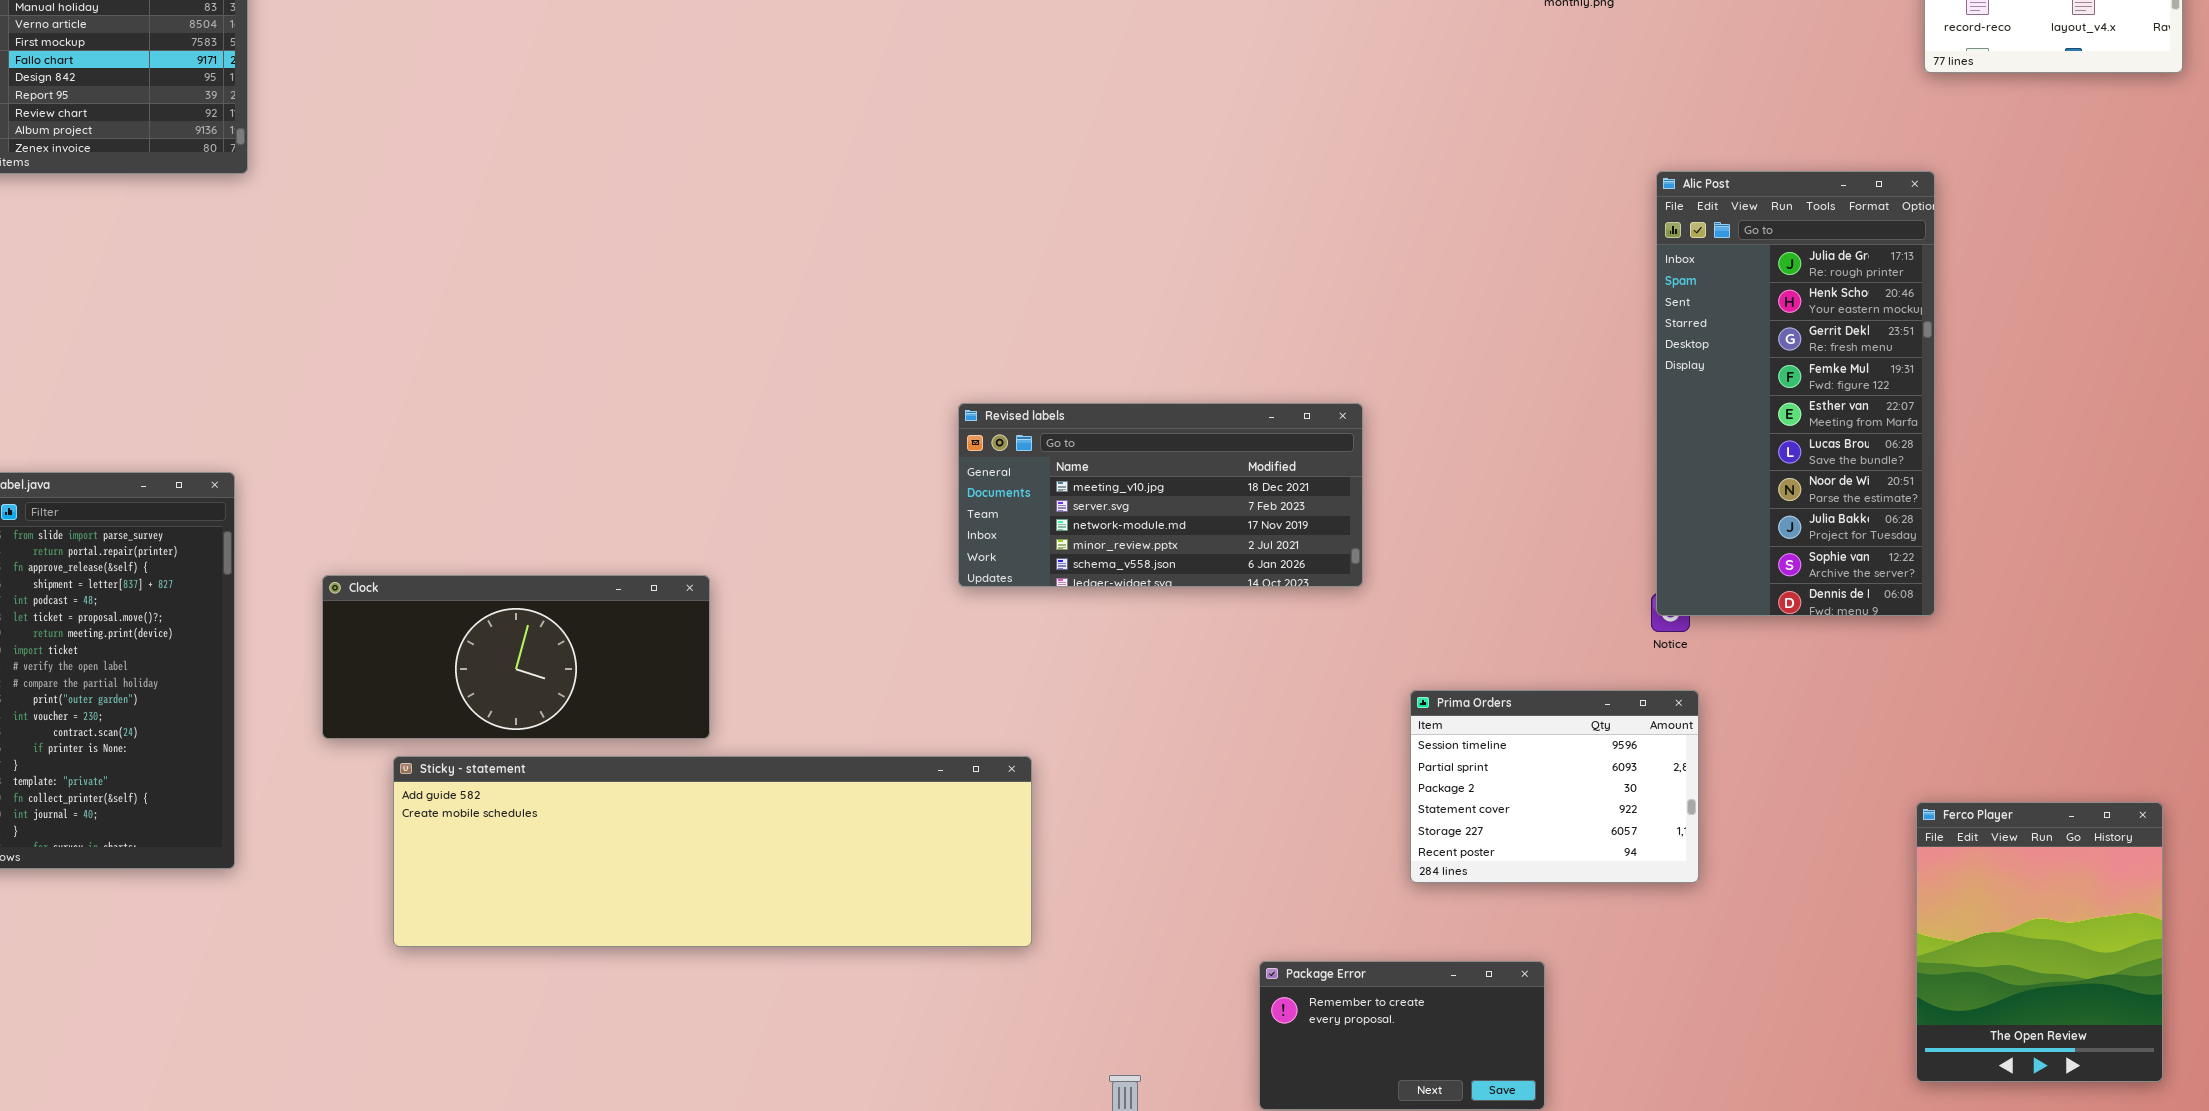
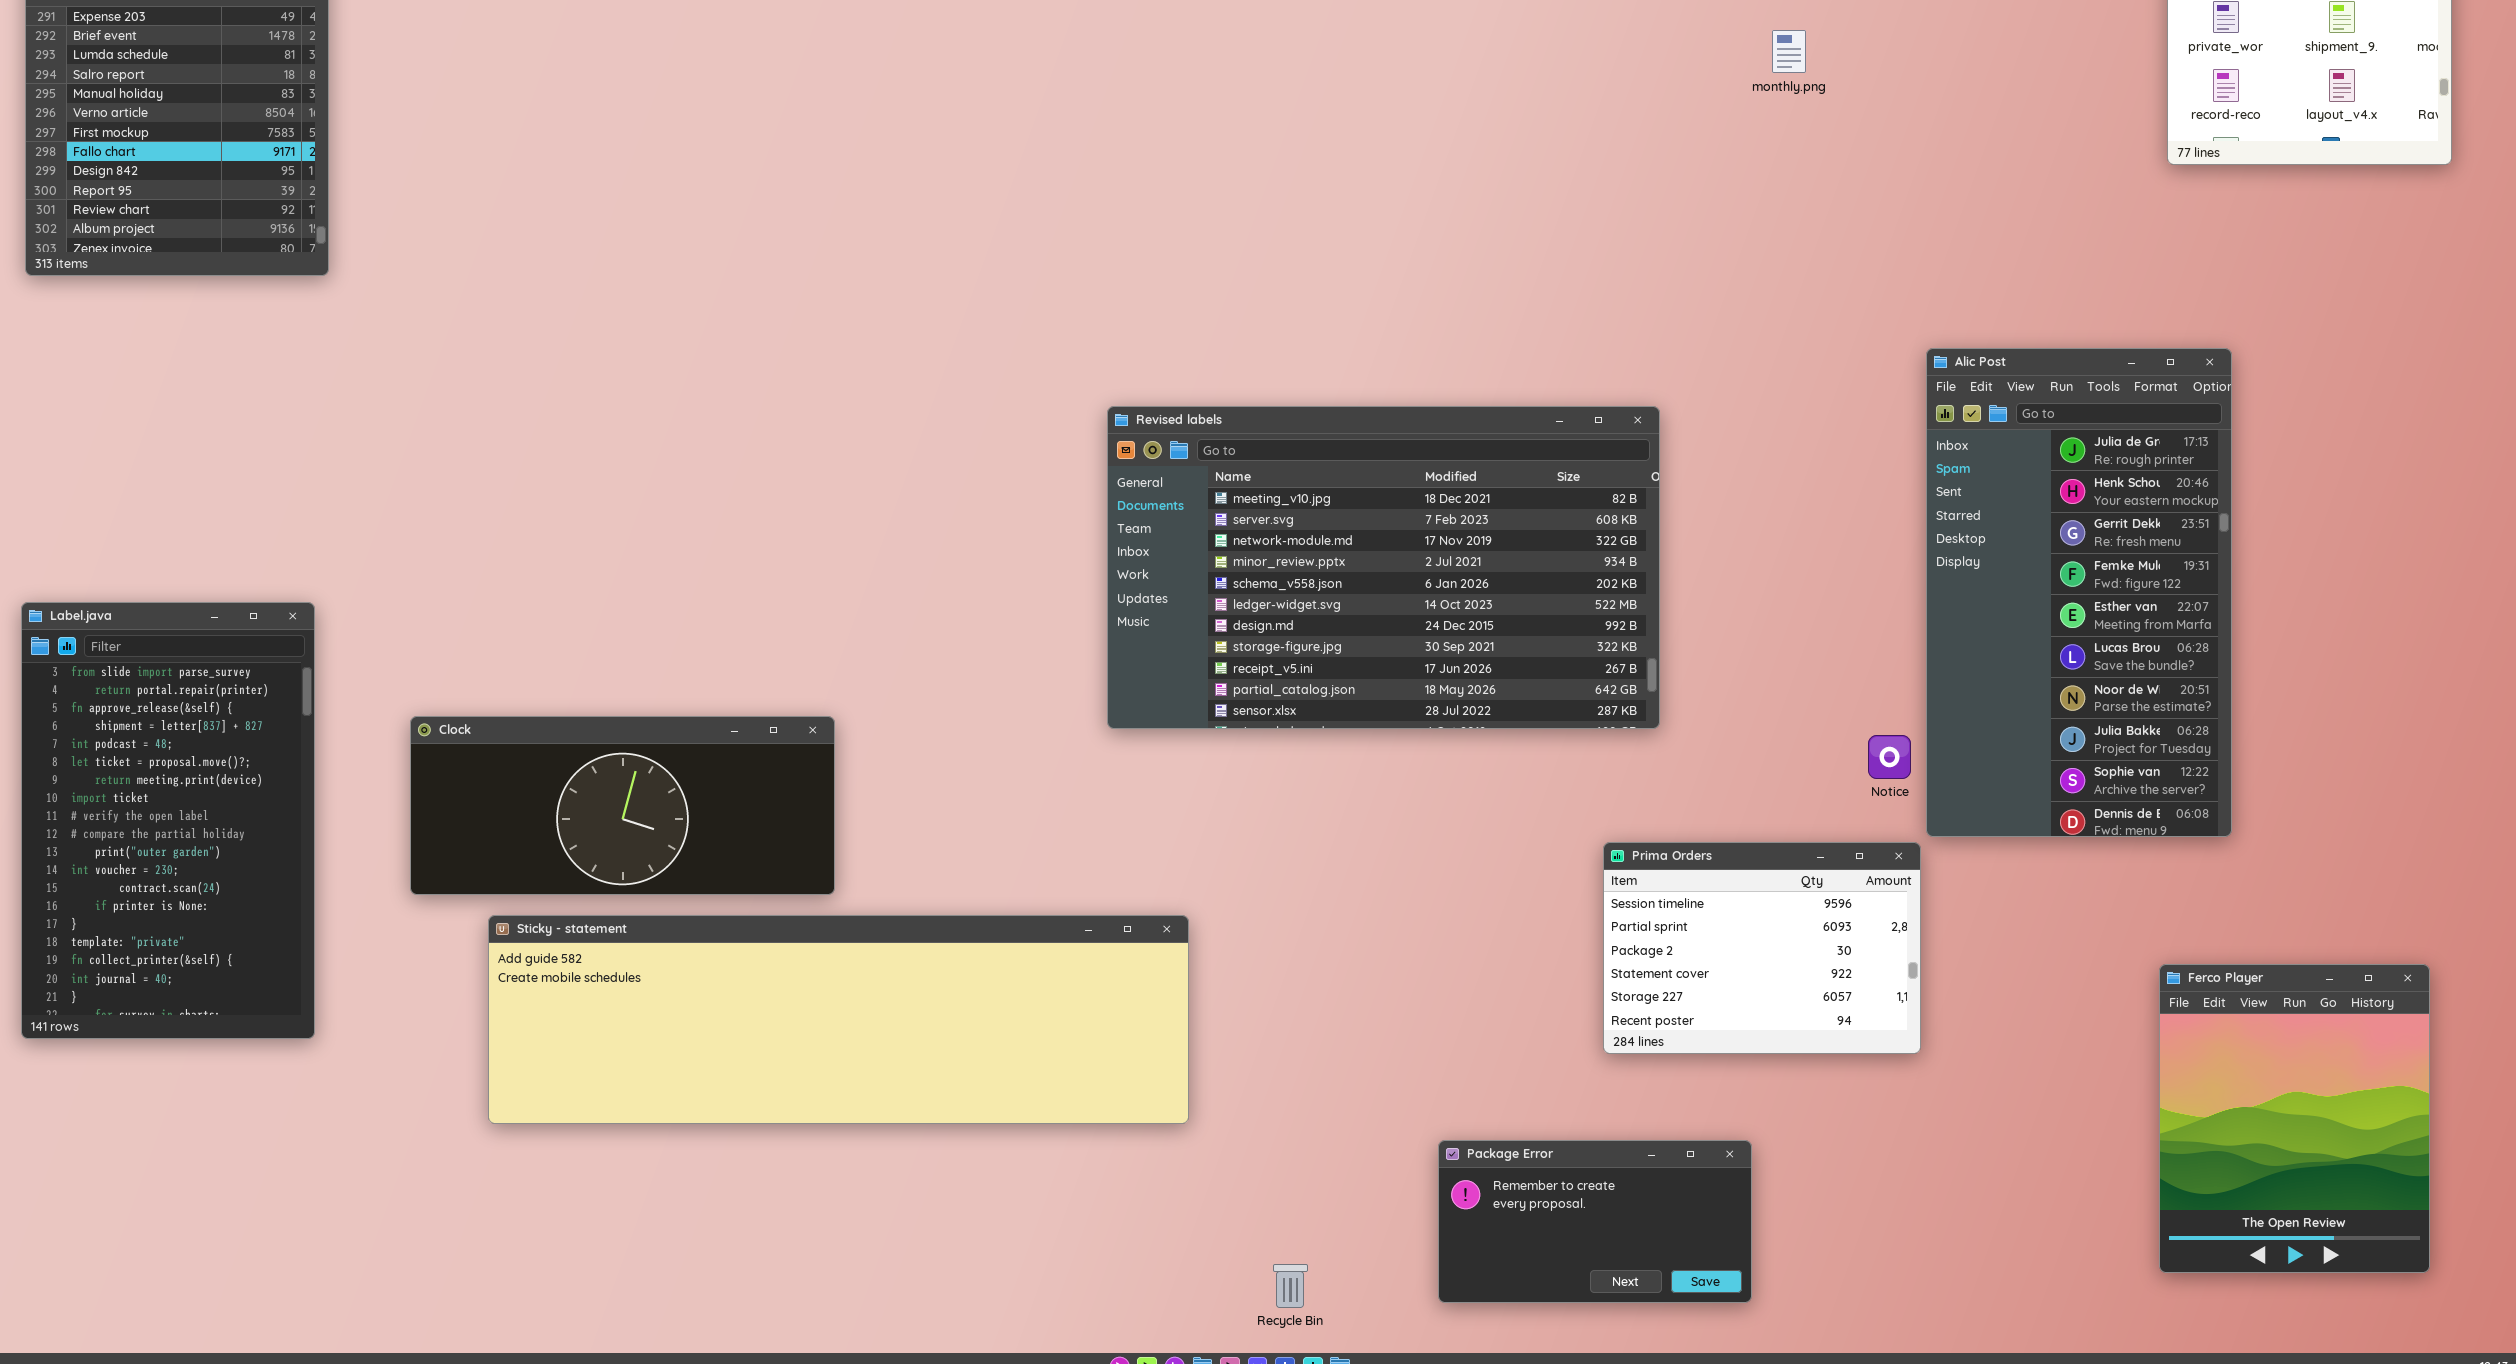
Alic Post: [1656,171,1935,616] -> [1926,348,2232,837], moved
Revised labels: [958,403,1363,587] -> [1107,406,1660,729], resized

